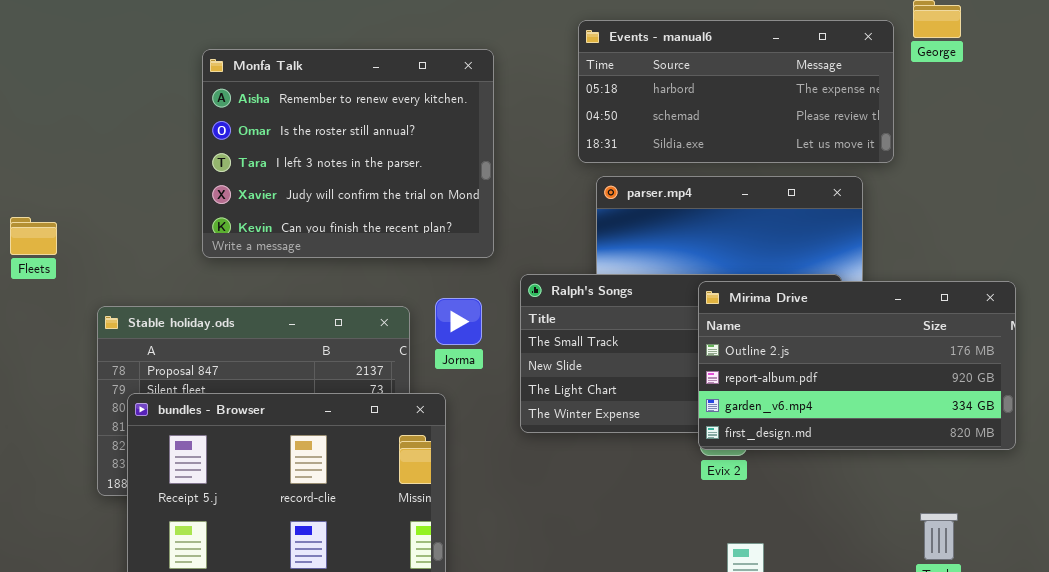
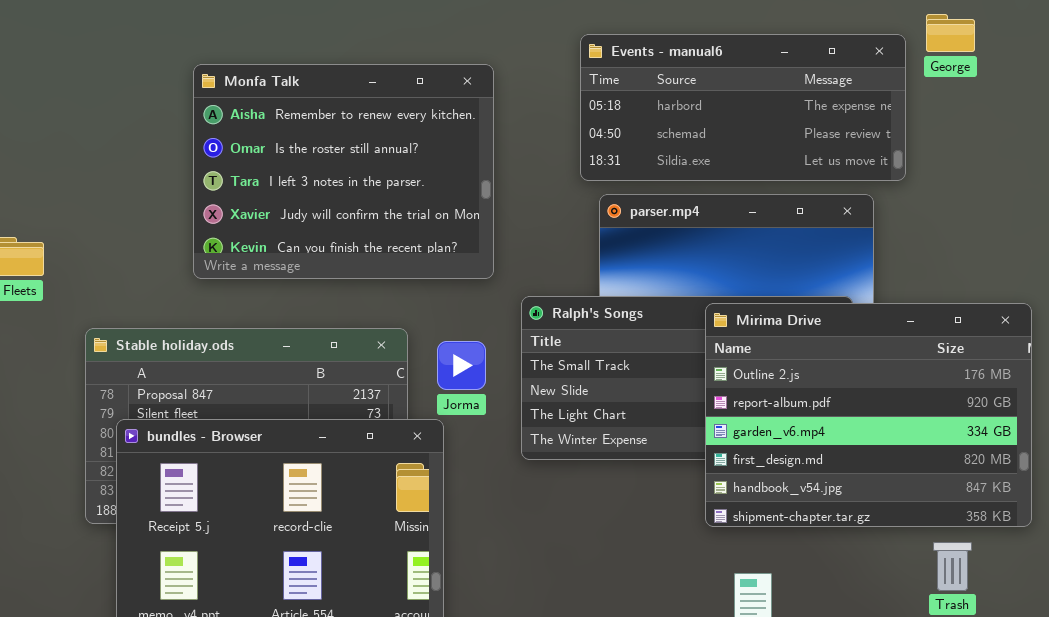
Mirima Drive: [698,281,1016,450] -> [705,303,1032,527], resized
Jorma: [435,298,482,345] -> [437,341,486,390], moved

